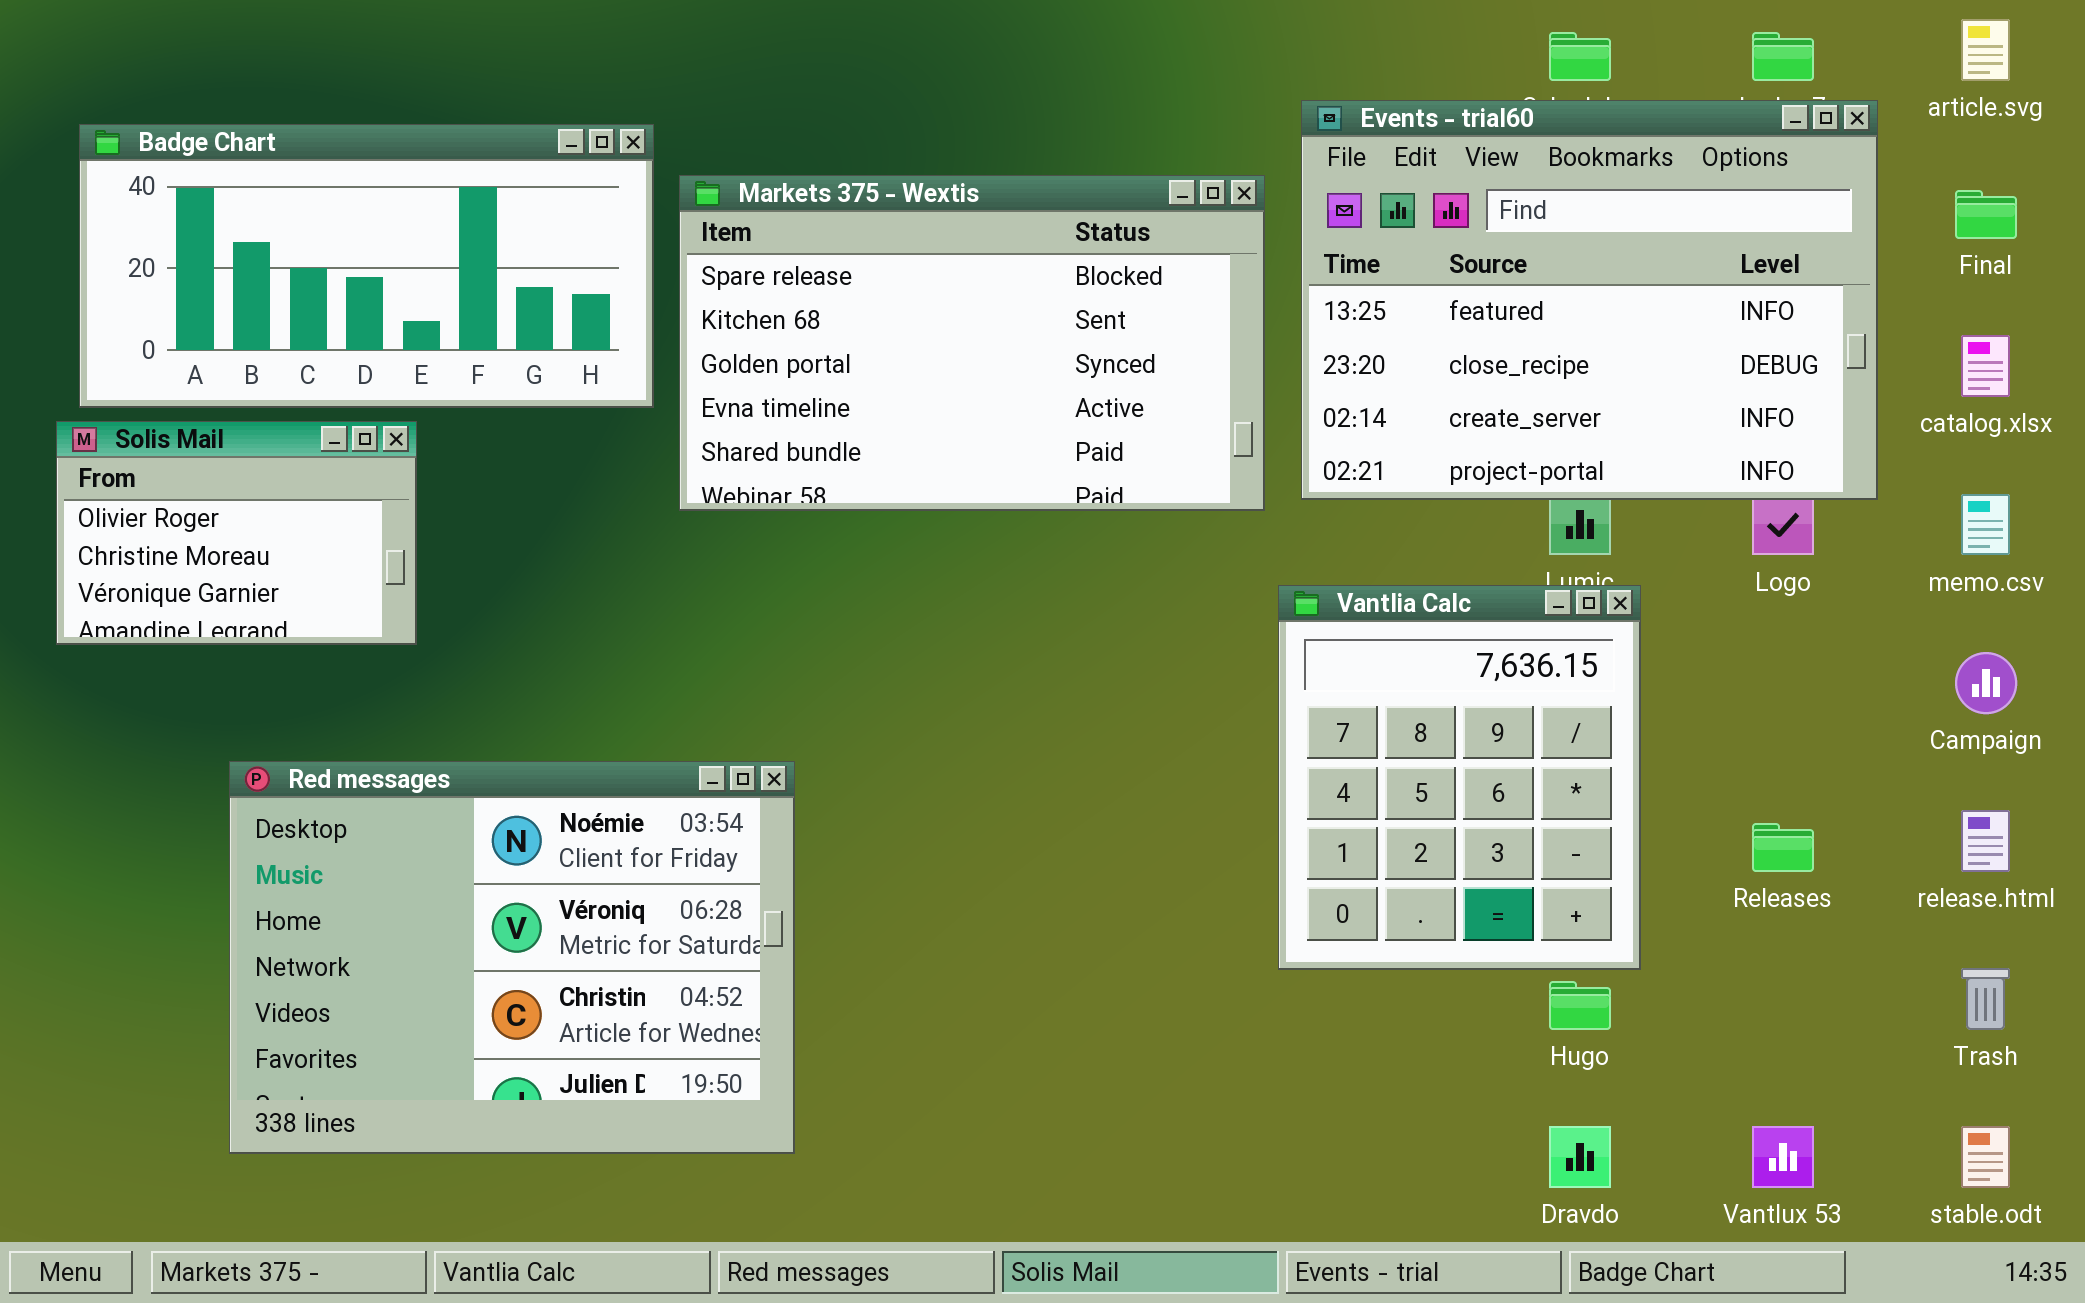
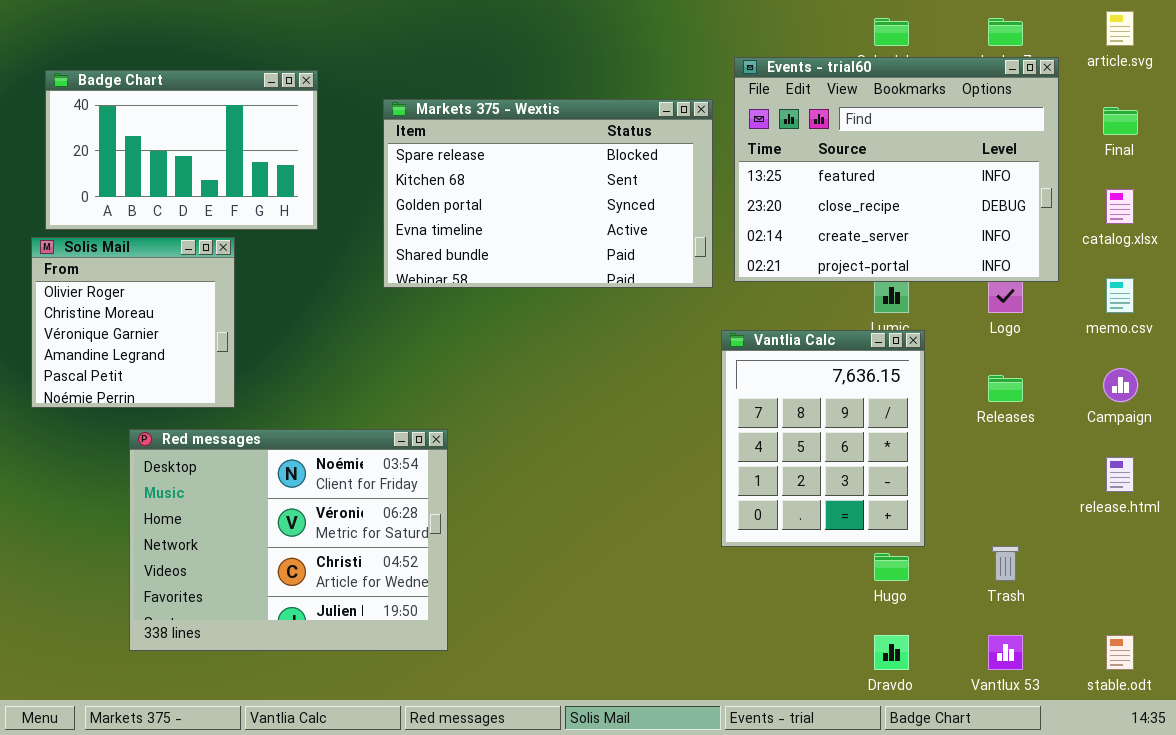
Badge Chart: [79,124,654,408] -> [45,70,318,230], resized
Solis Mail: [56,421,417,645] -> [31,237,235,408], resized
Releases: [1752,823,1814,872] -> [988,375,1023,402], moved
Trash: [1961,968,2010,1030] -> [992,546,1019,581], moved

